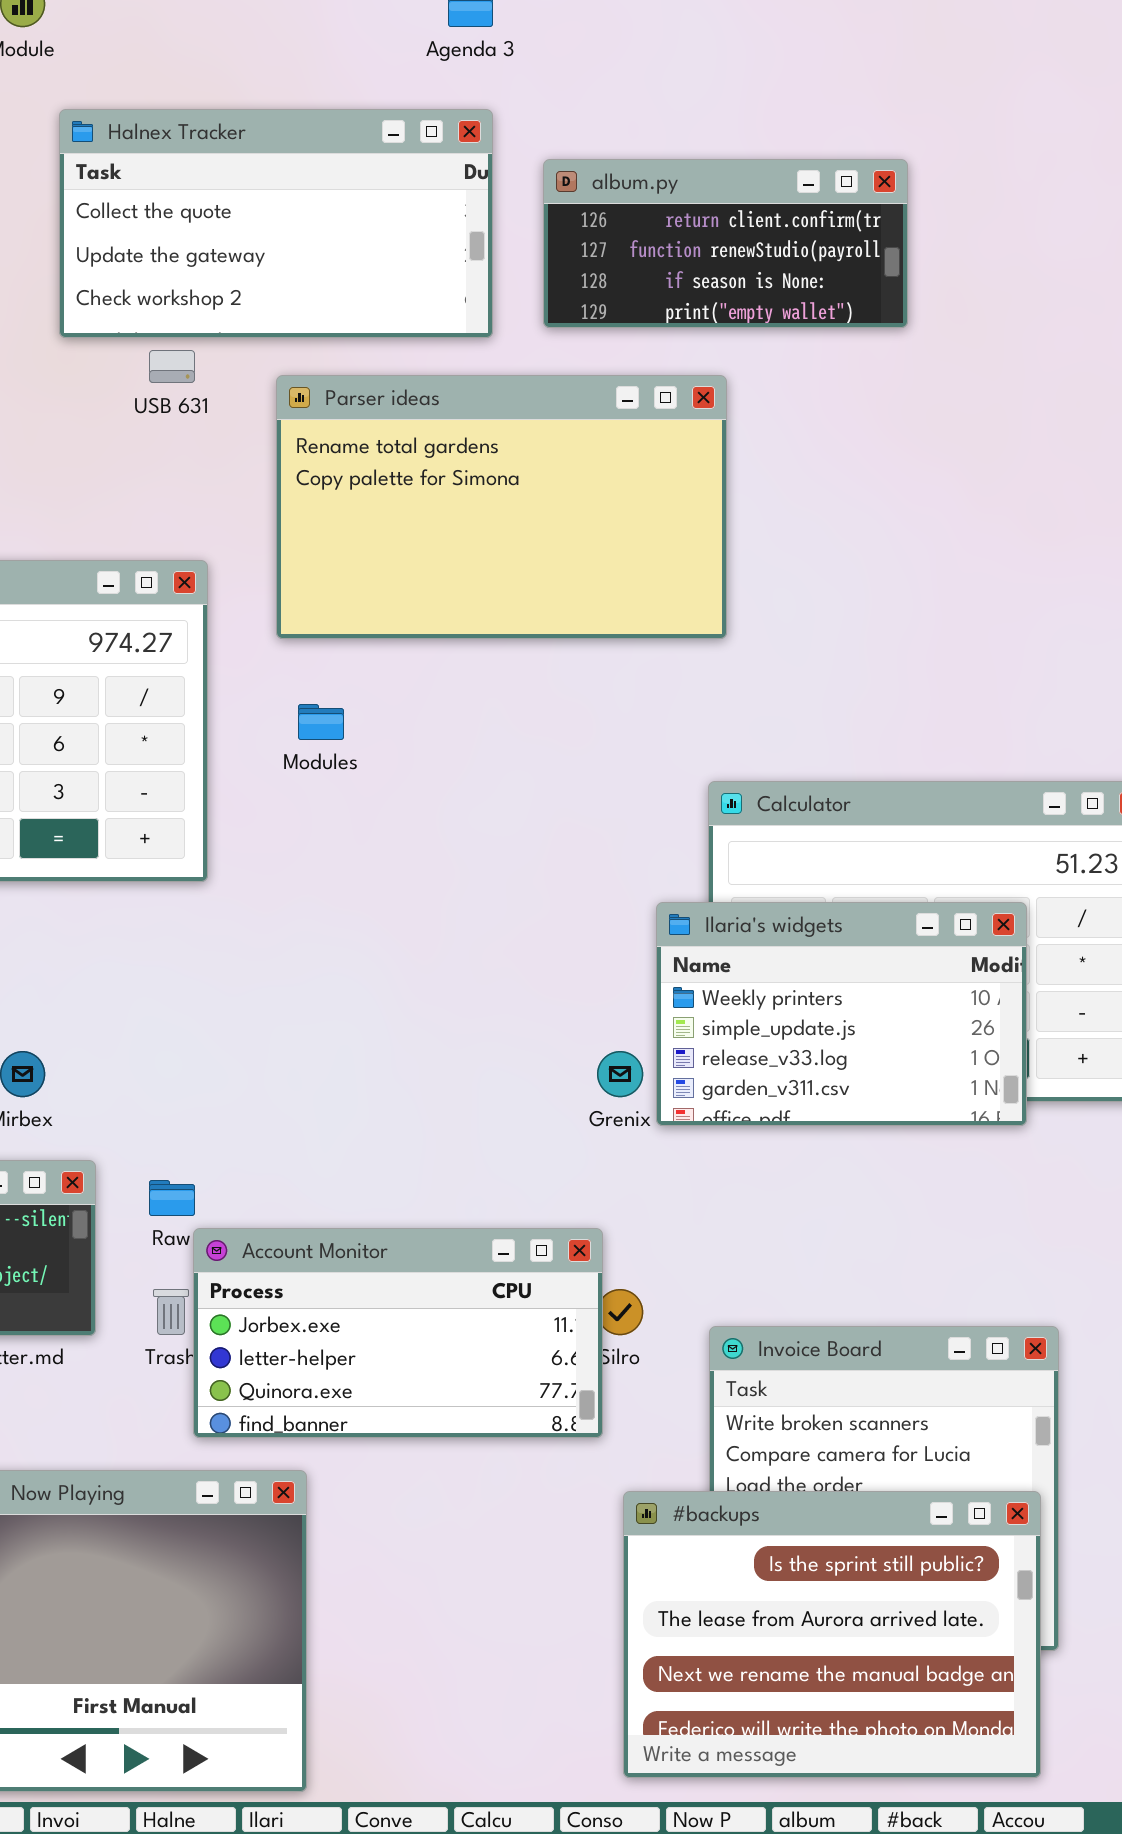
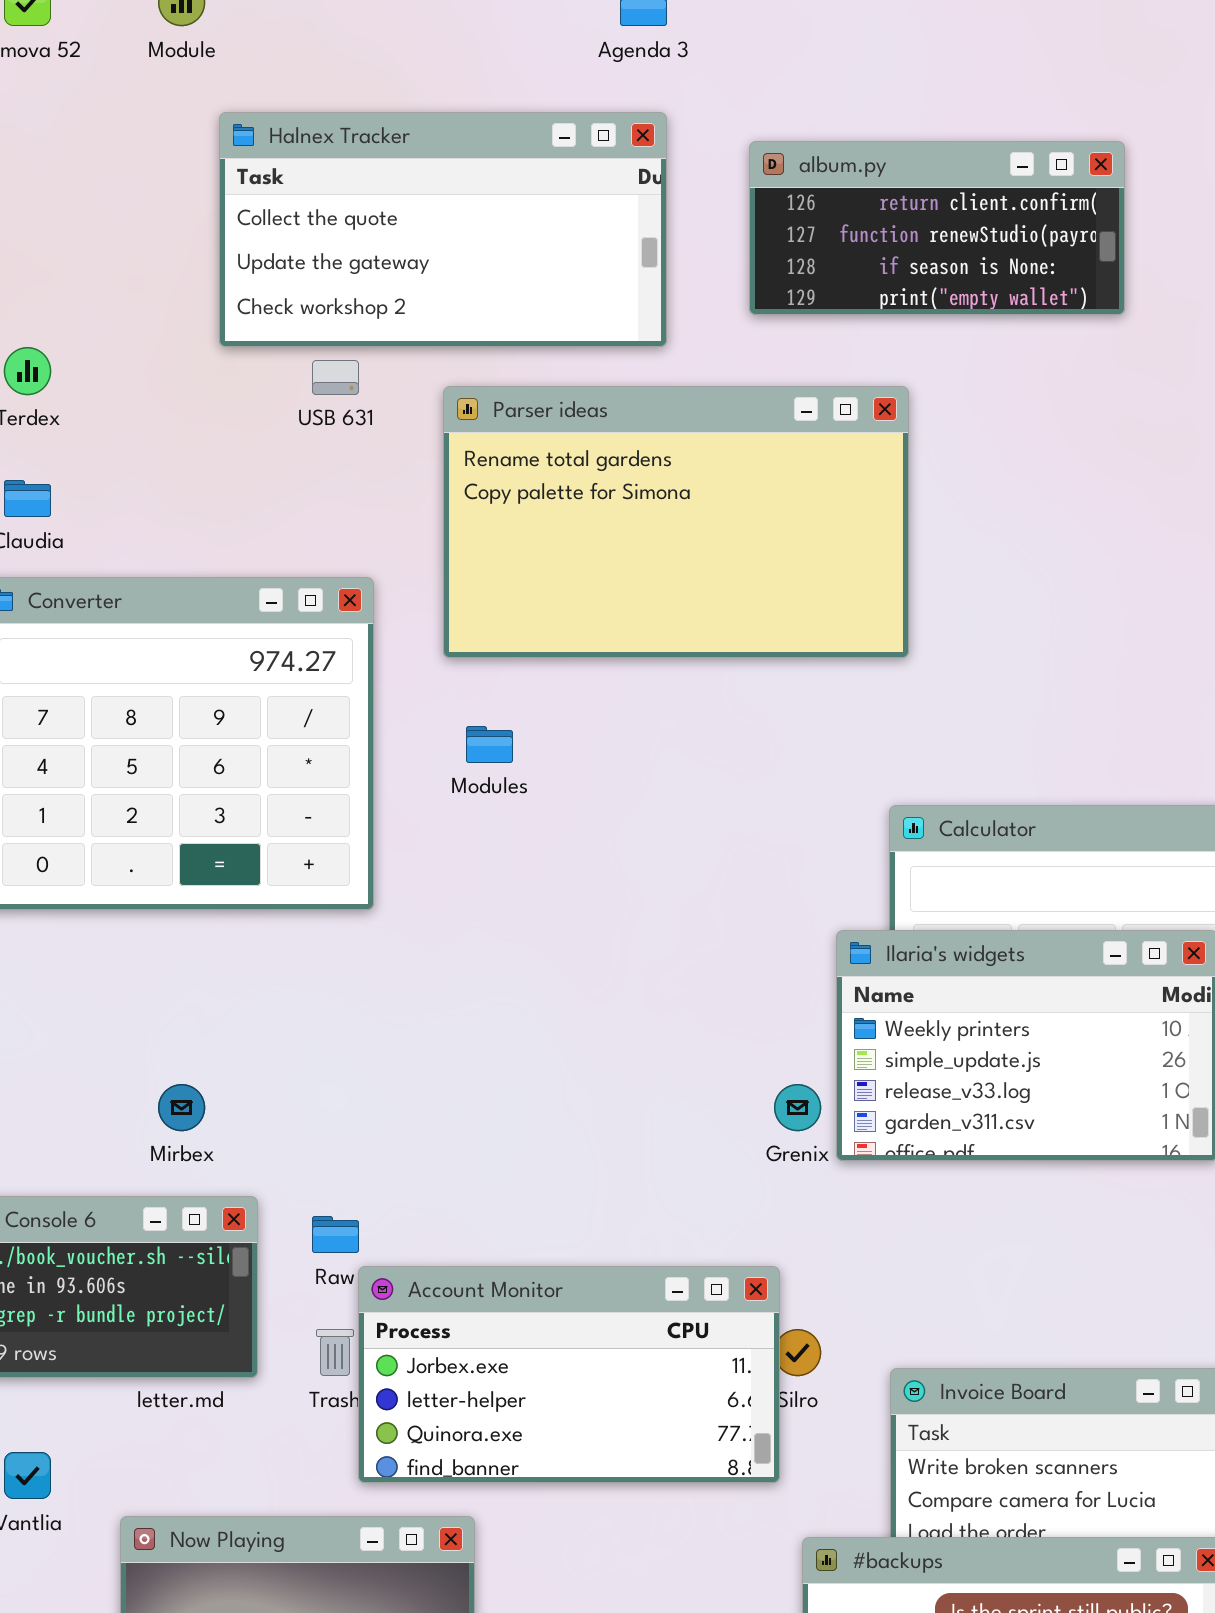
album.py: [543,159,908,328] -> [749,141,1125,315], moved

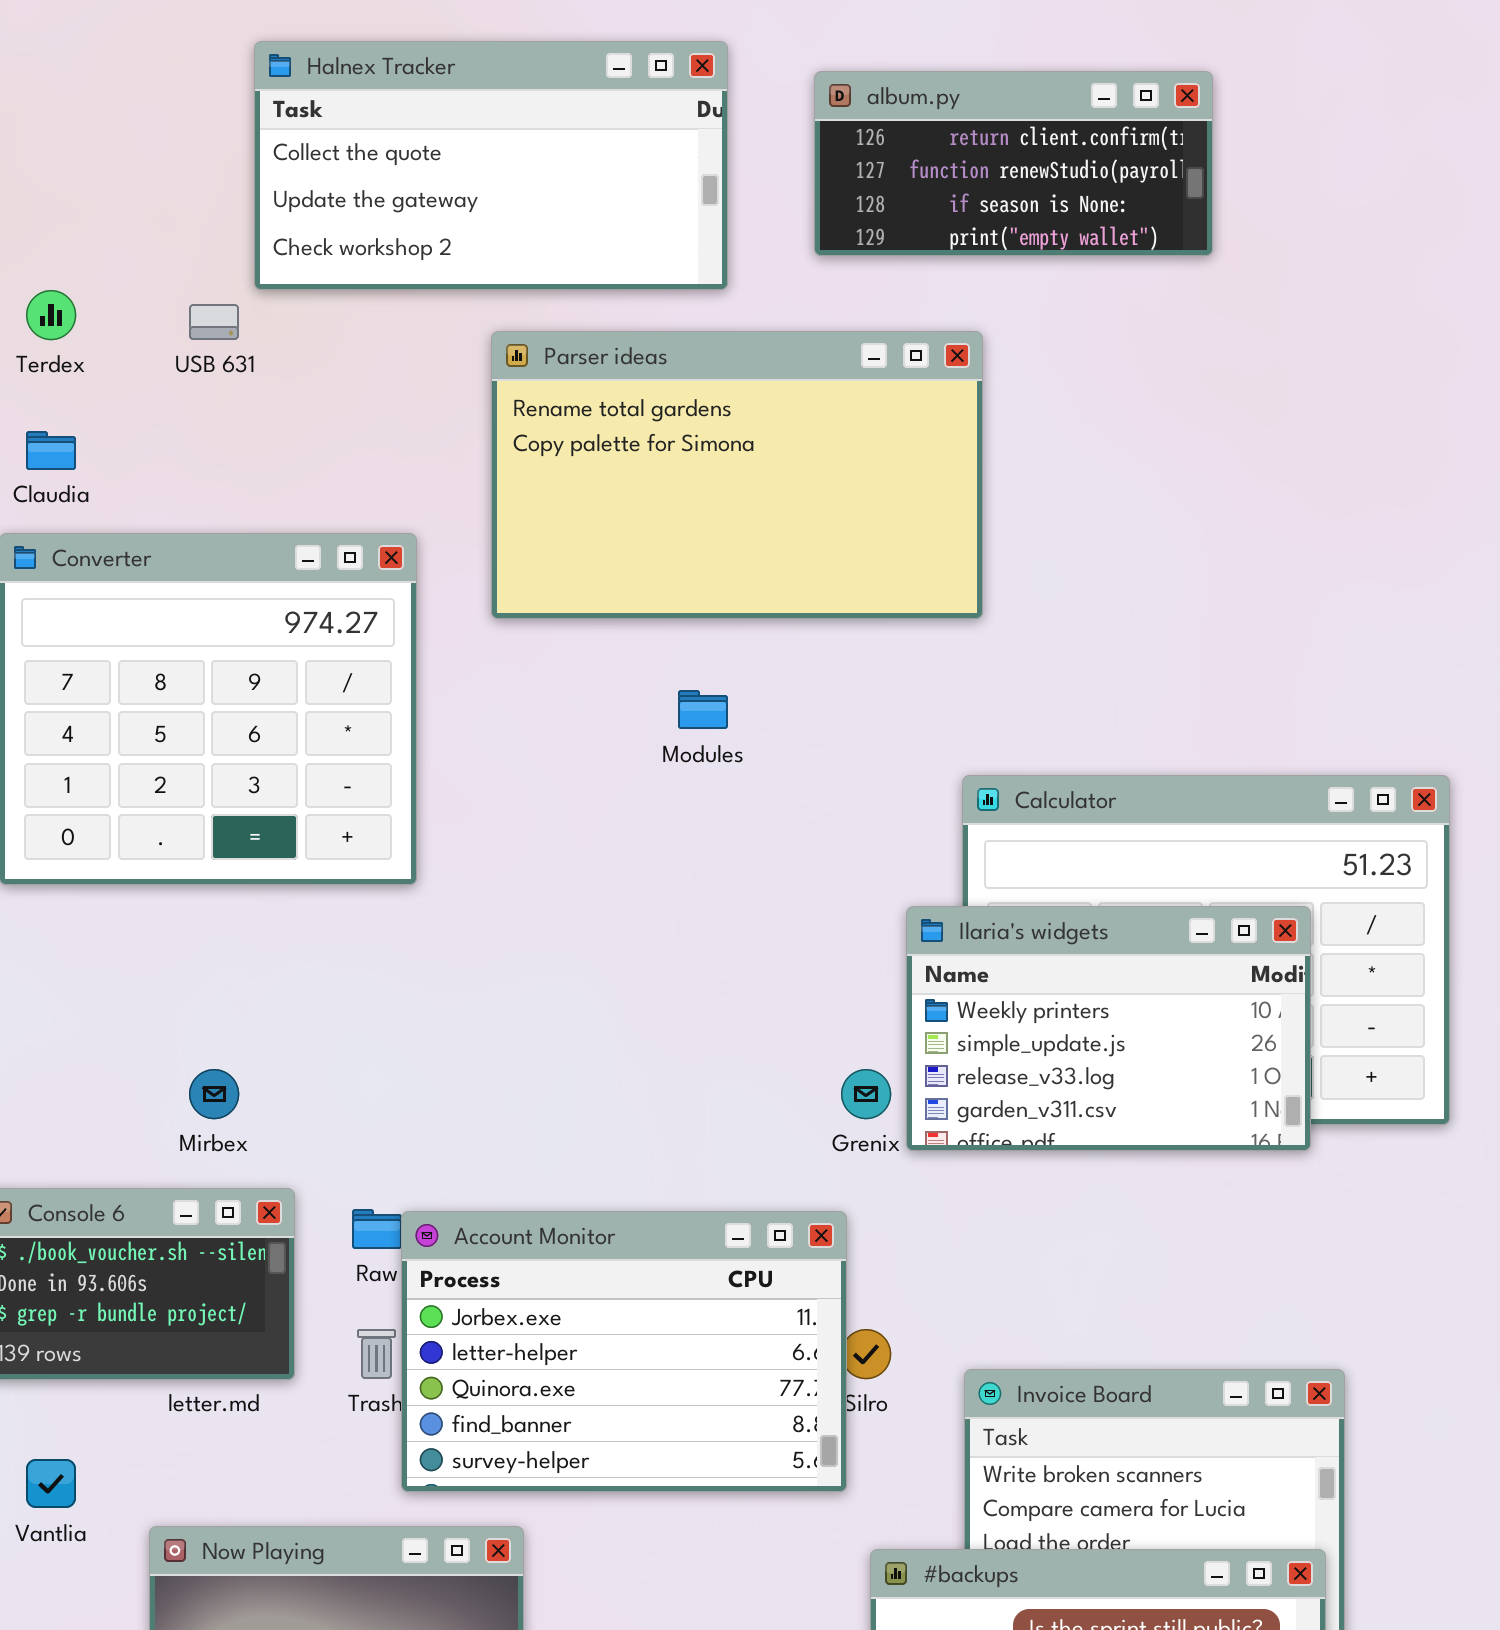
USB 631: [312,360,359,395] -> [189,304,239,340], moved
Modules: [466,726,513,763] -> [678,690,728,729], moved
Account Monitor: [358,1266,780,1483] -> [401,1211,847,1492], resized

